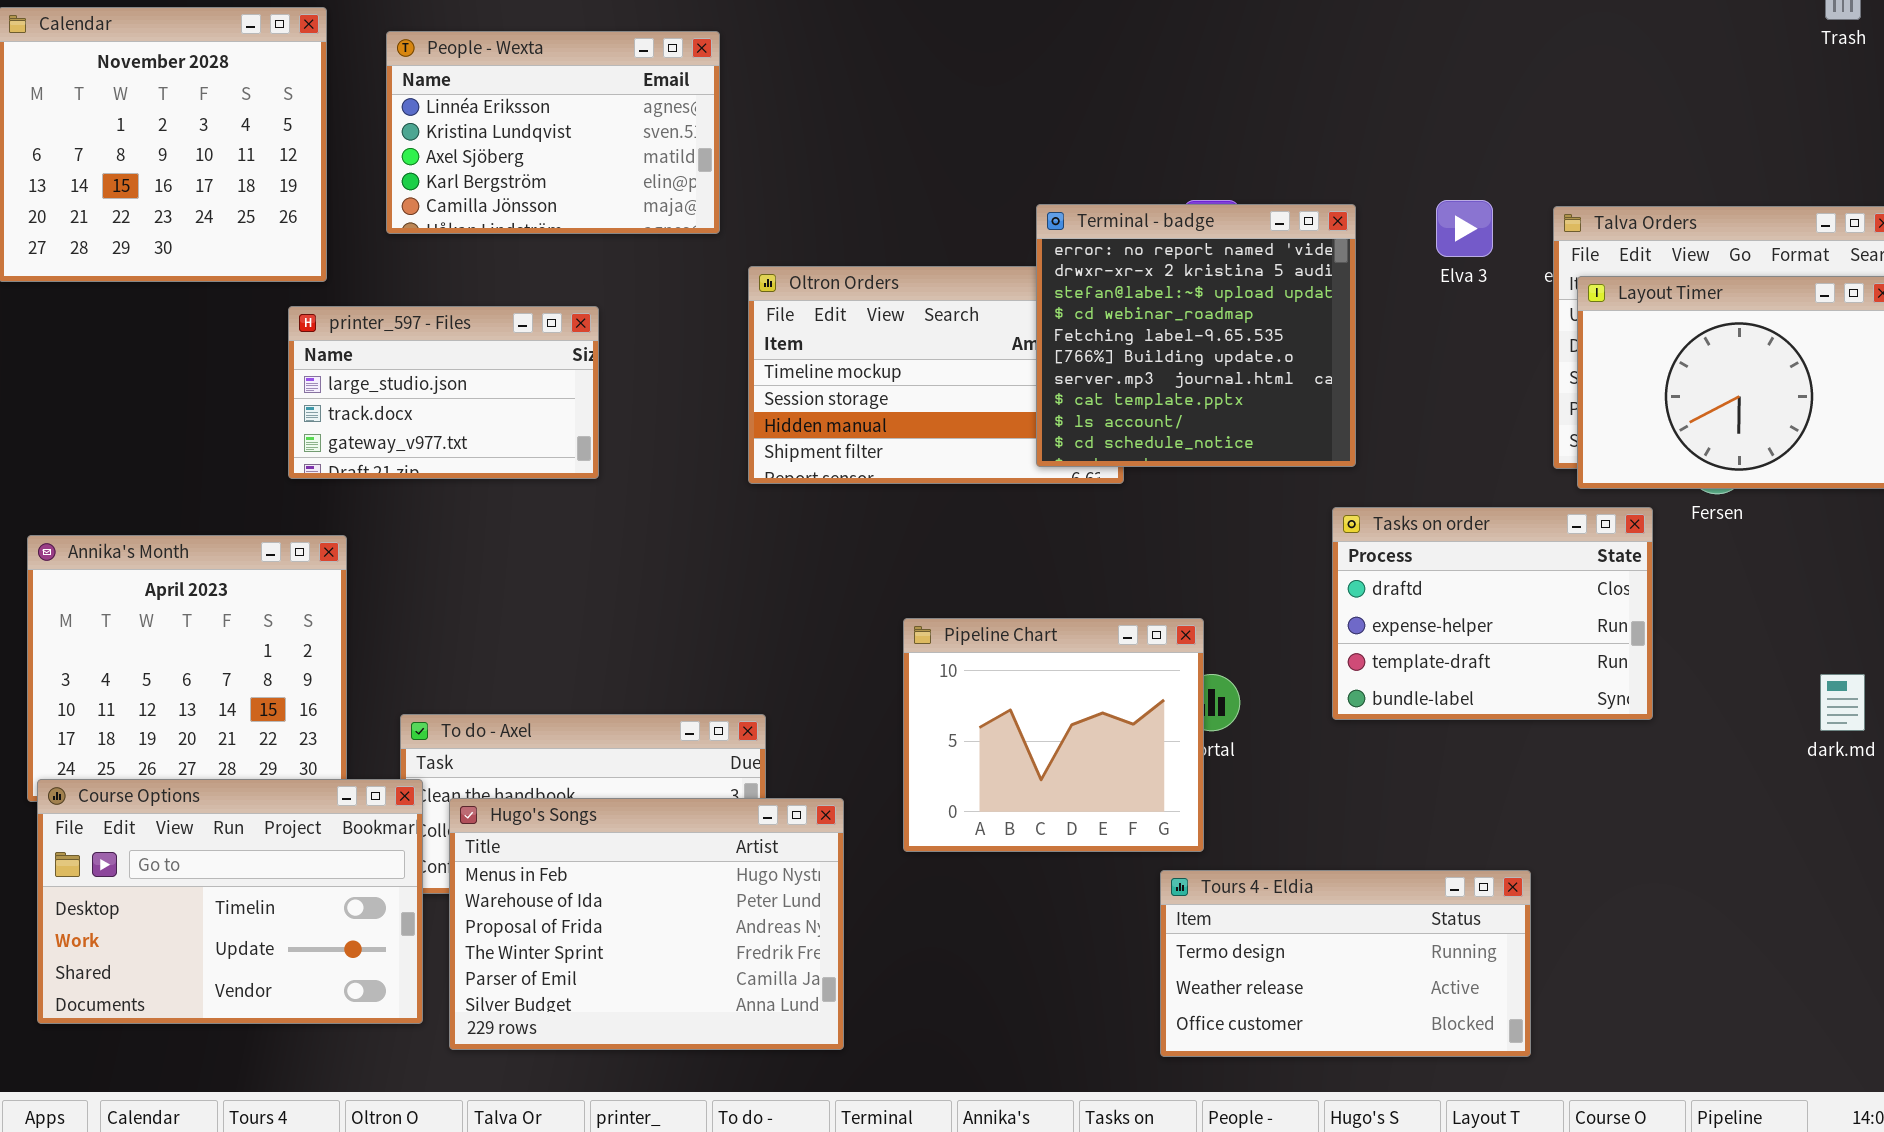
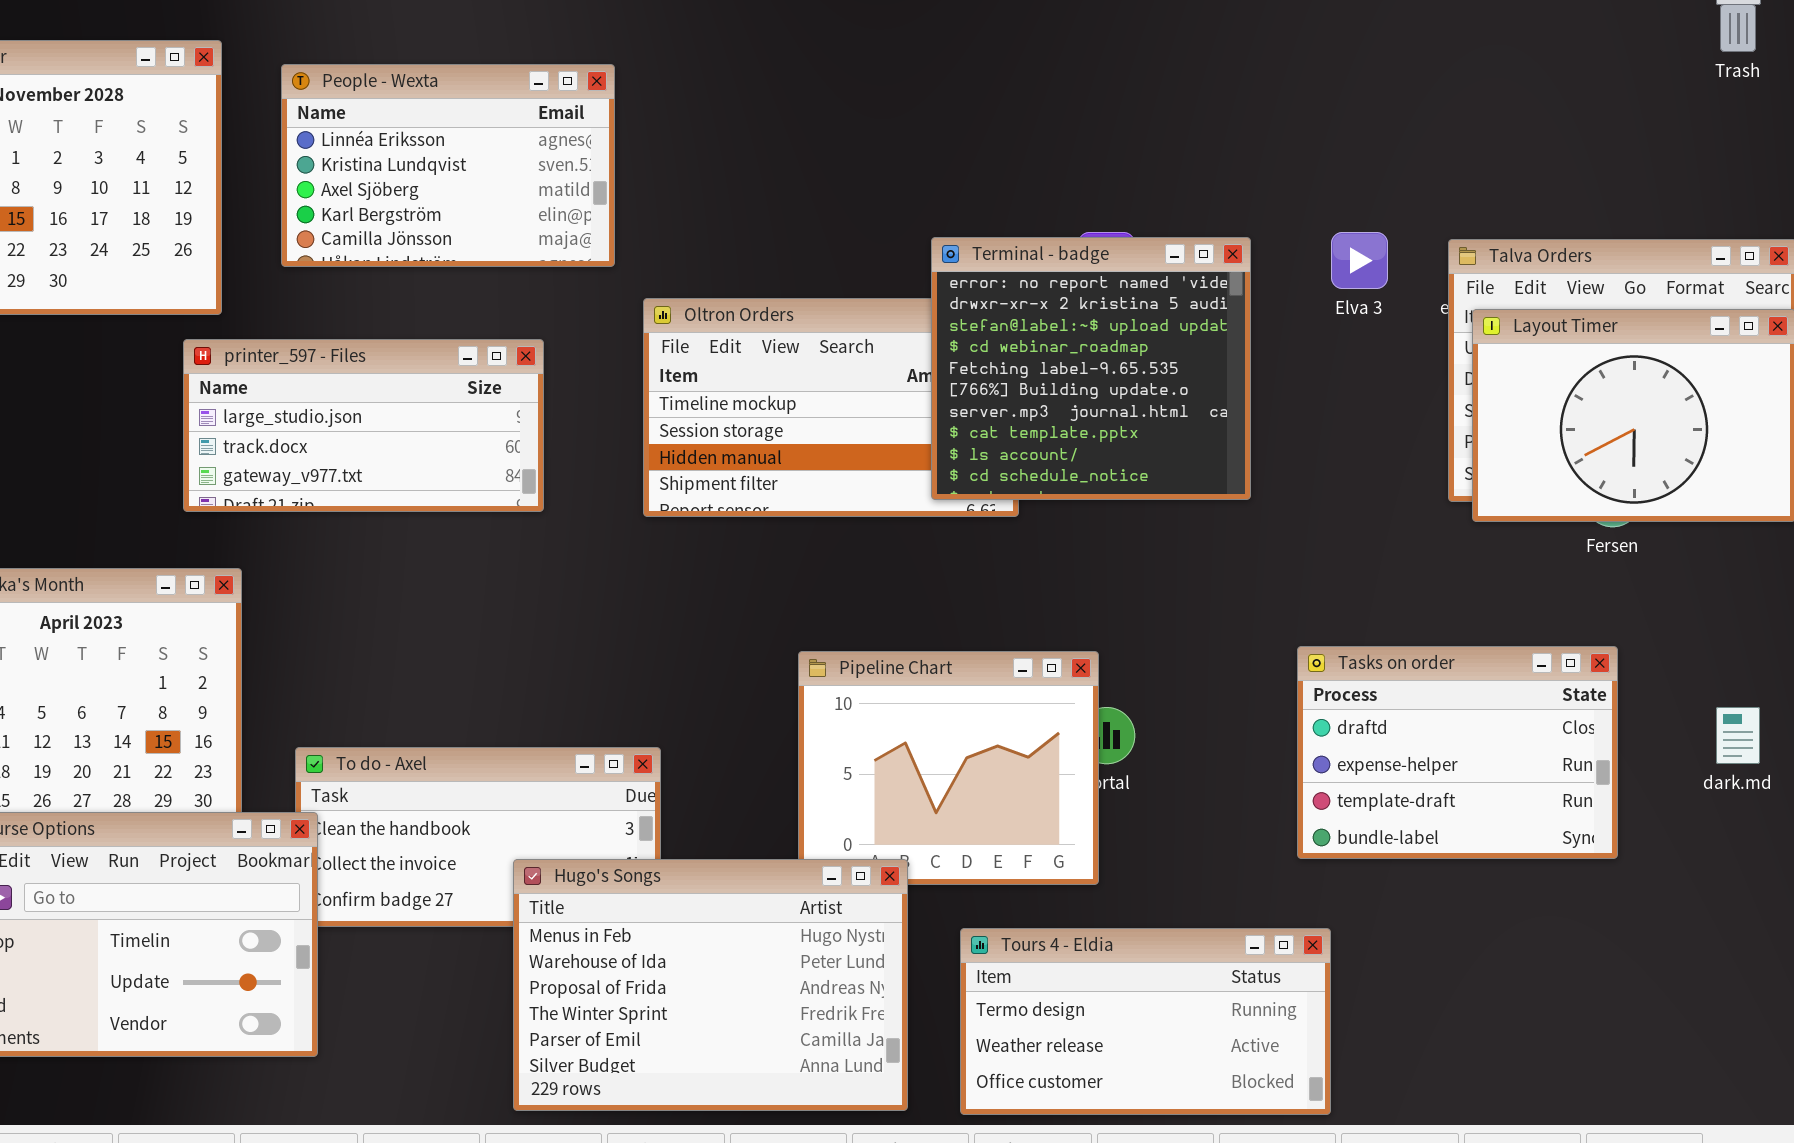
printer_597 - Files: [288,306,599,479] -> [183,339,544,512], resized
Tasks on order: [1332,507,1653,720] -> [1297,646,1618,859], moved
Hugo's Songs: [449,798,844,1050] -> [513,859,908,1111], moved
Tours 4 - Eldia: [1160,870,1531,1057] -> [960,928,1331,1115], moved

